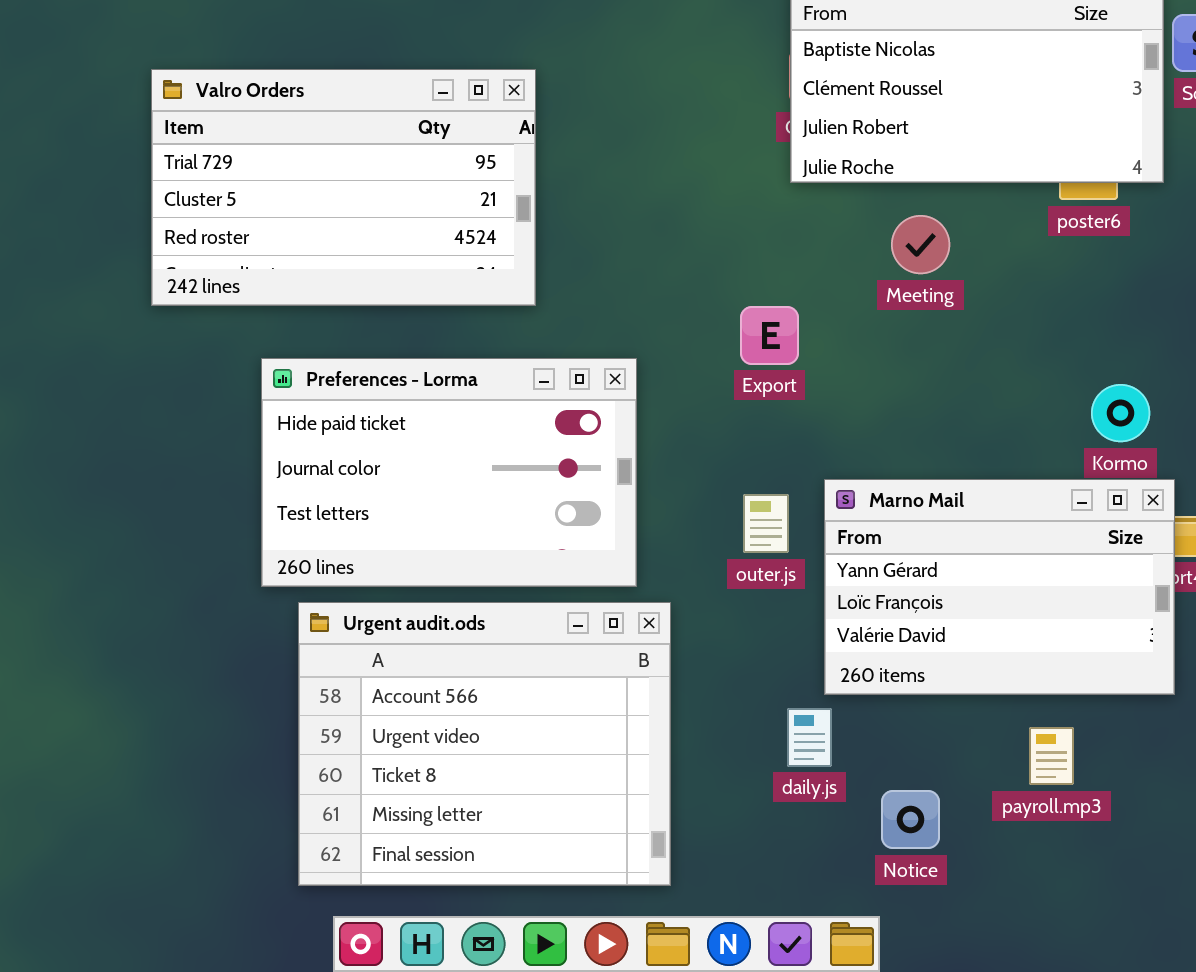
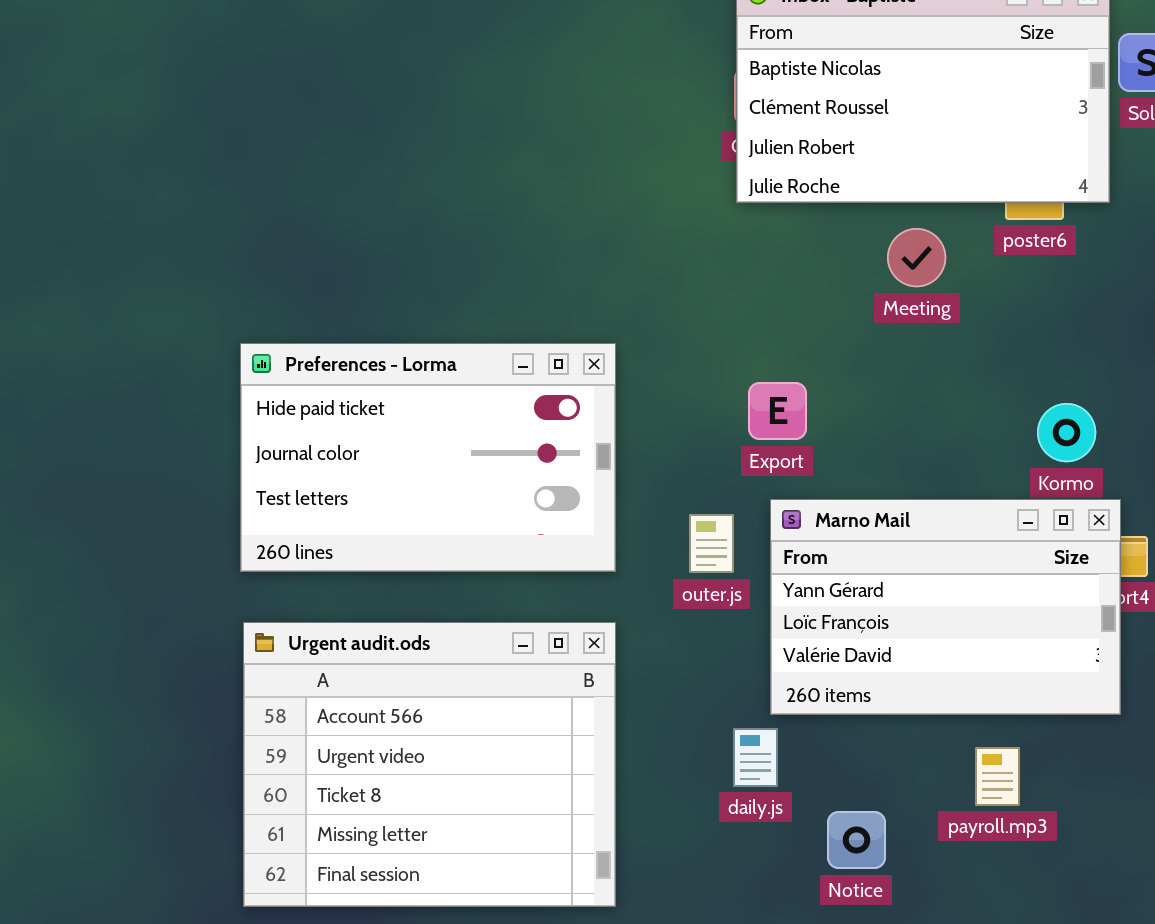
Valro Orders: [151,69,536,306] -> none, closed
Meeting: [891,215,950,274] -> [887,228,946,287], moved
Export: [740,306,799,365] -> [748,382,807,440], moved
Preferences - Lorma: [261,358,637,587] -> [240,343,616,572], moved

